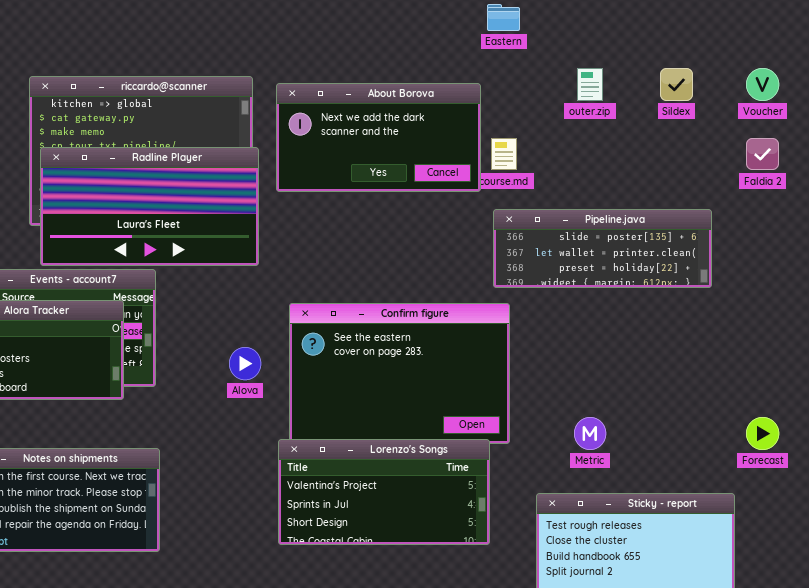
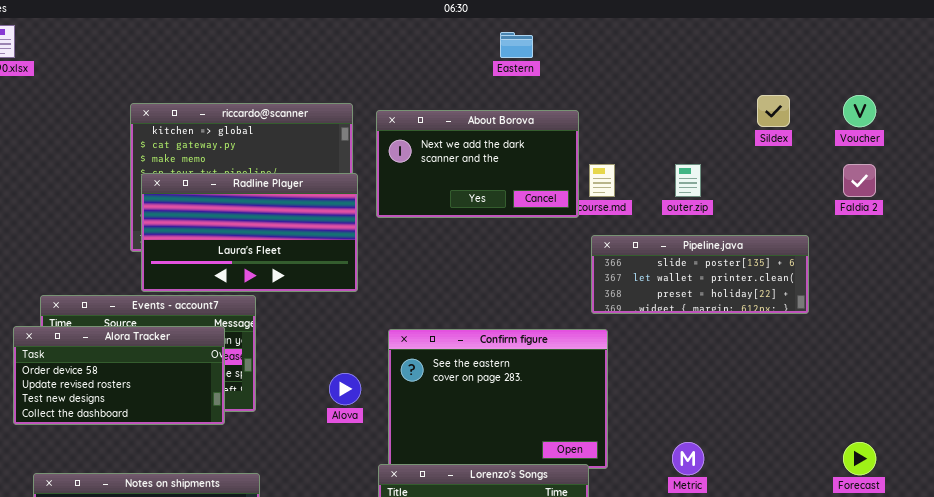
Eastern: [487,4,520,31] -> [500,32,533,58], moved
outer.zip: [577,68,603,101] -> [675,164,701,197], moved

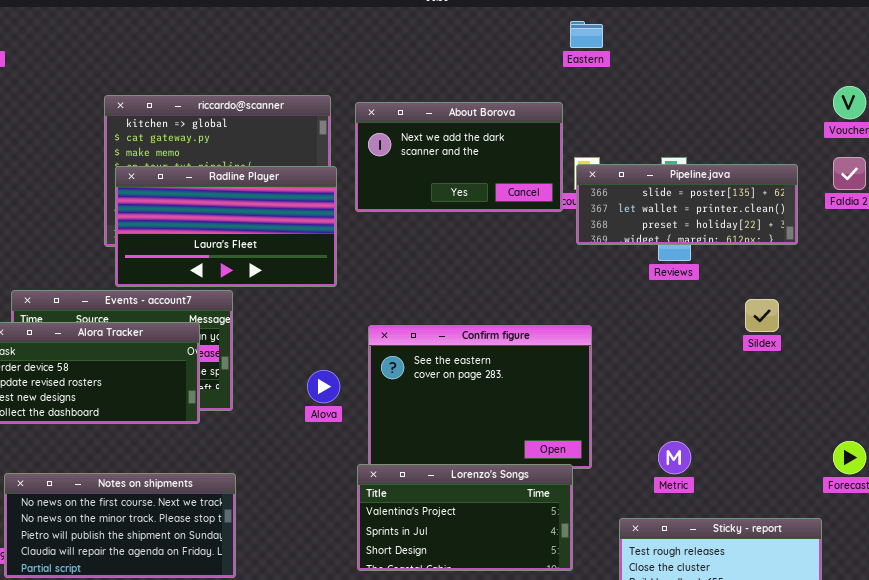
Eastern: [500,32,533,58] -> [570,21,603,48], moved
Sildex: [757,95,790,127] -> [745,299,779,332], moved
Pipeline.java: [591,235,809,314] -> [576,164,798,245], moved

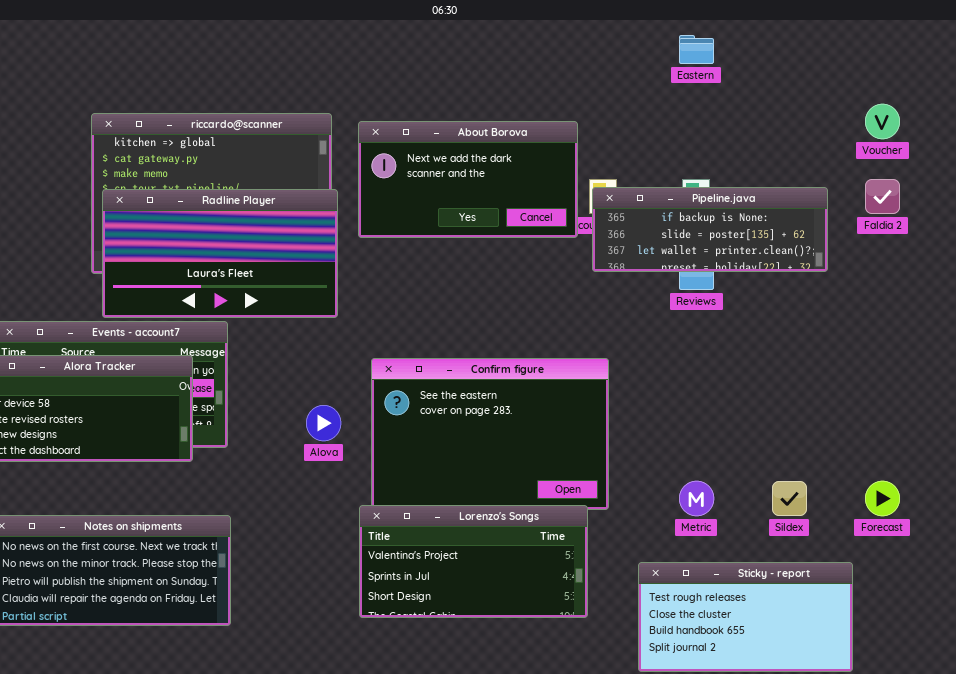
Eastern: [570,21,603,48] -> [679,35,714,64], moved
Pipeline.java: [576,164,798,245] -> [592,187,828,272], scrolled up 1 row
Sildex: [745,299,779,332] -> [772,481,807,516], moved

